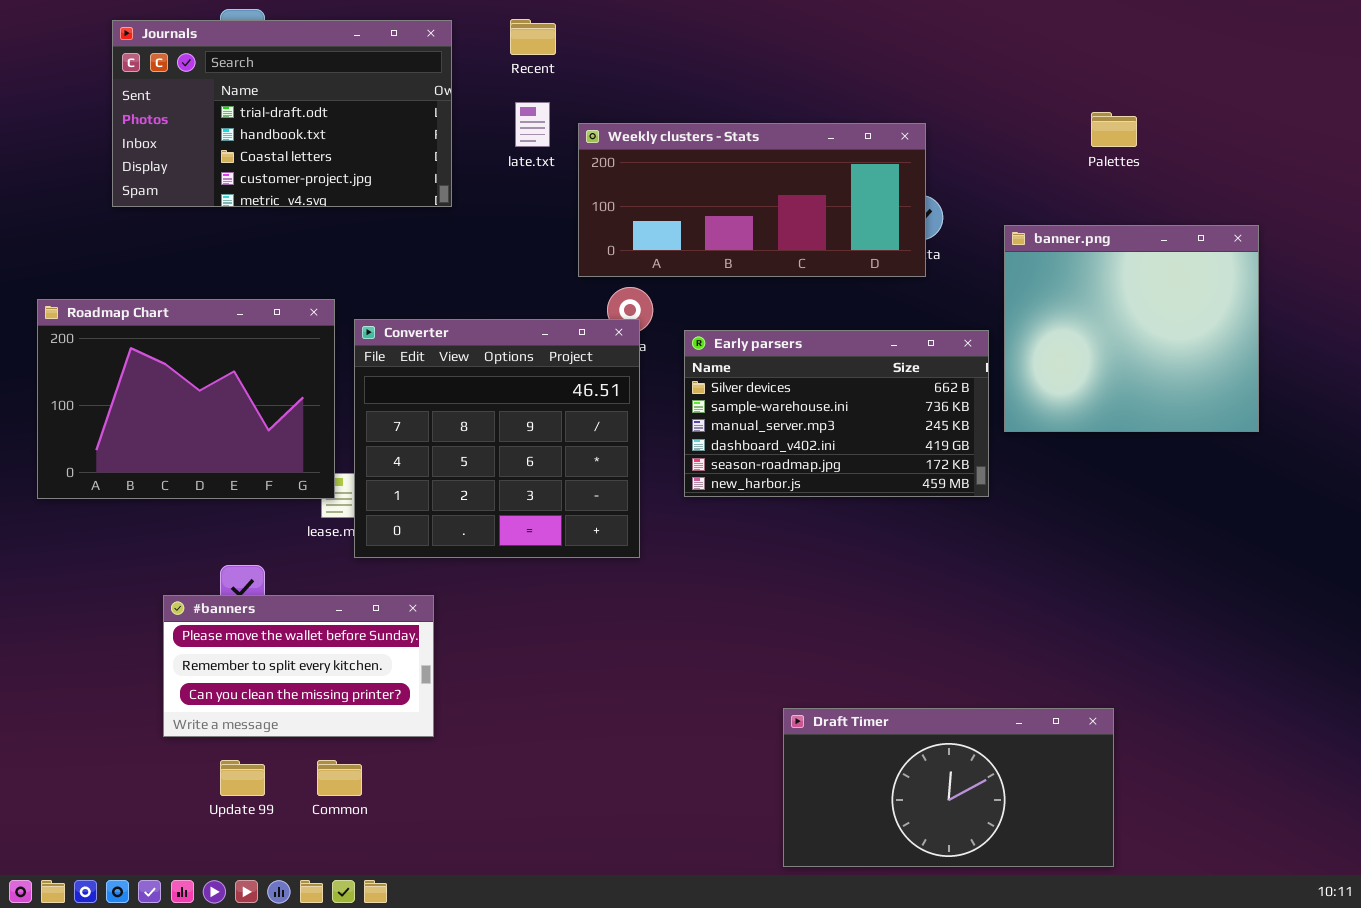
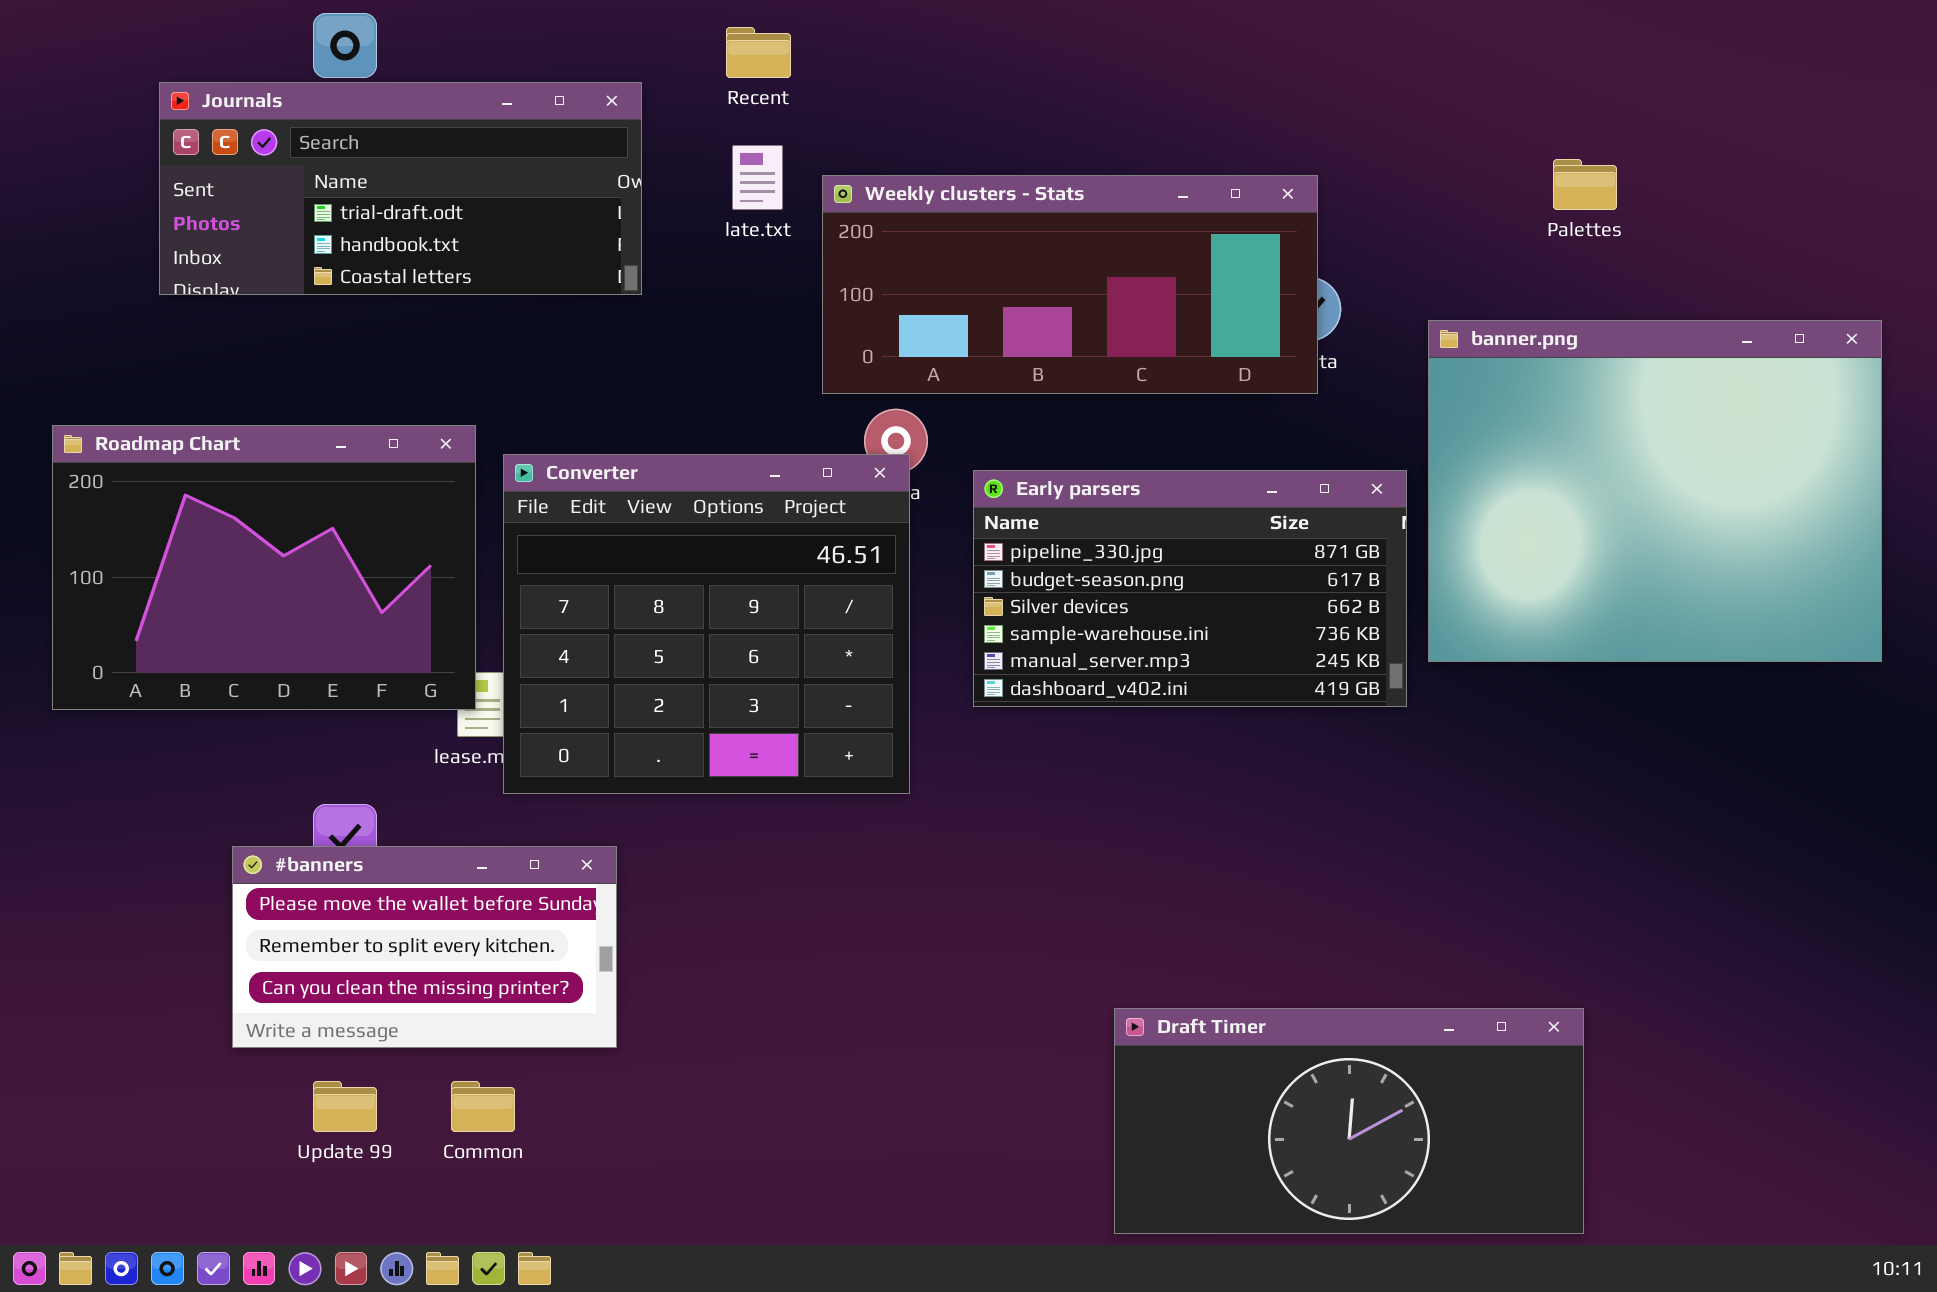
Journals: [112,20,452,207] -> [159,82,642,295], resized
banner.png: [1004,225,1259,432] -> [1428,320,1882,662], resized
Early parsers: [684,330,989,497] -> [973,470,1407,707], scrolled up 2 rows

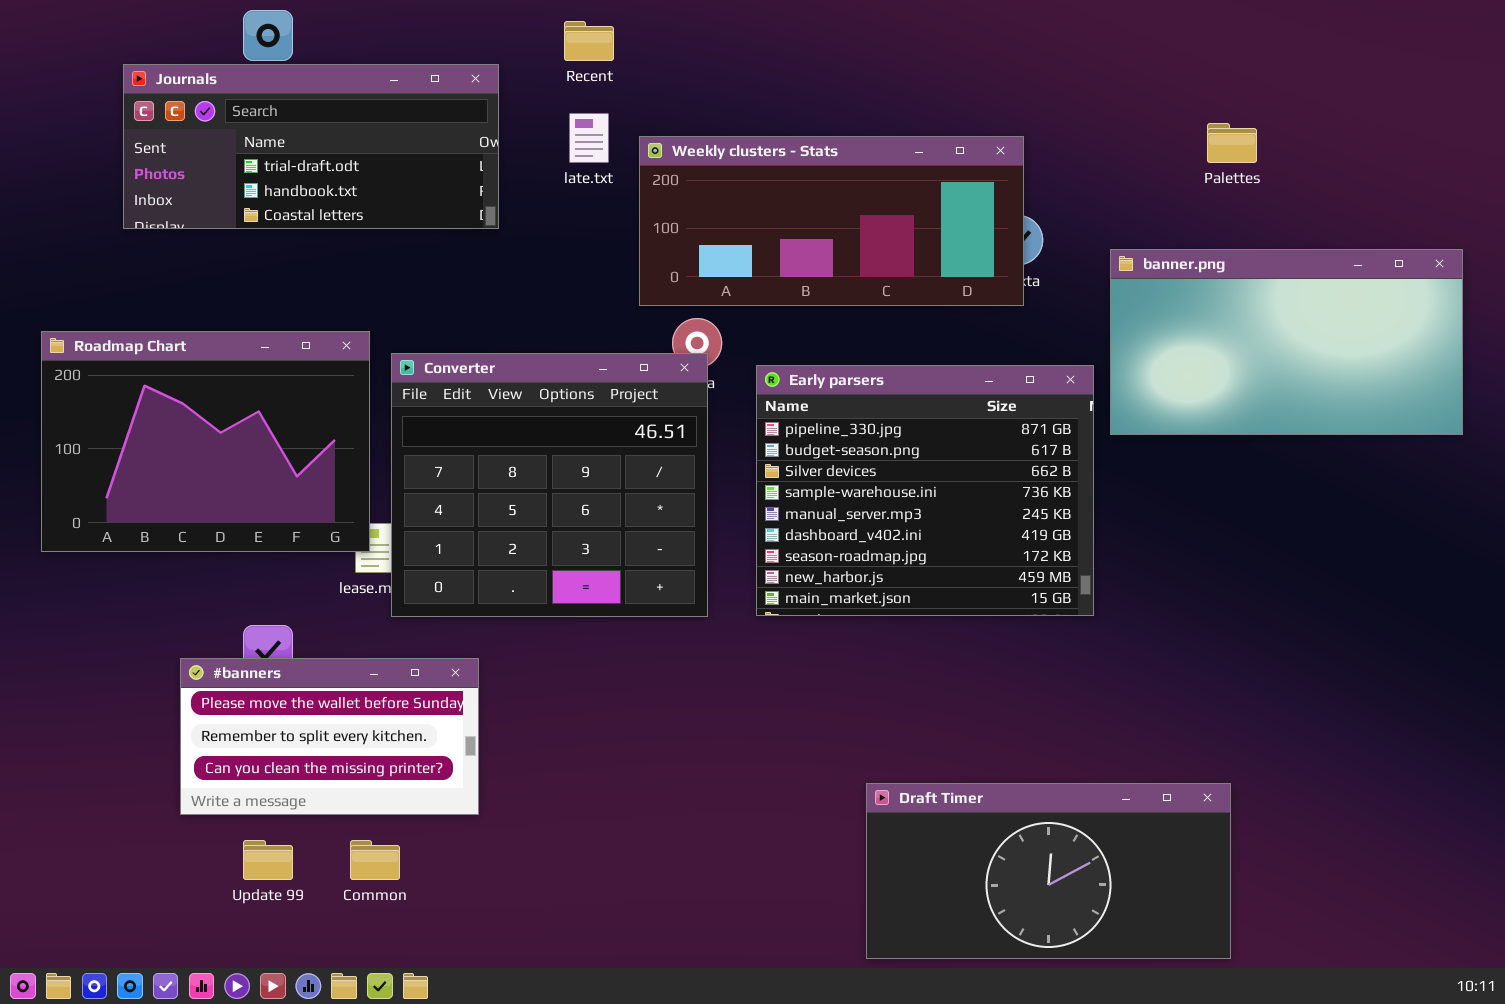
banner.png: [1428,320,1882,662] -> [1110,249,1463,435], resized
Early parsers: [973,470,1407,707] -> [756,365,1094,616], resized

